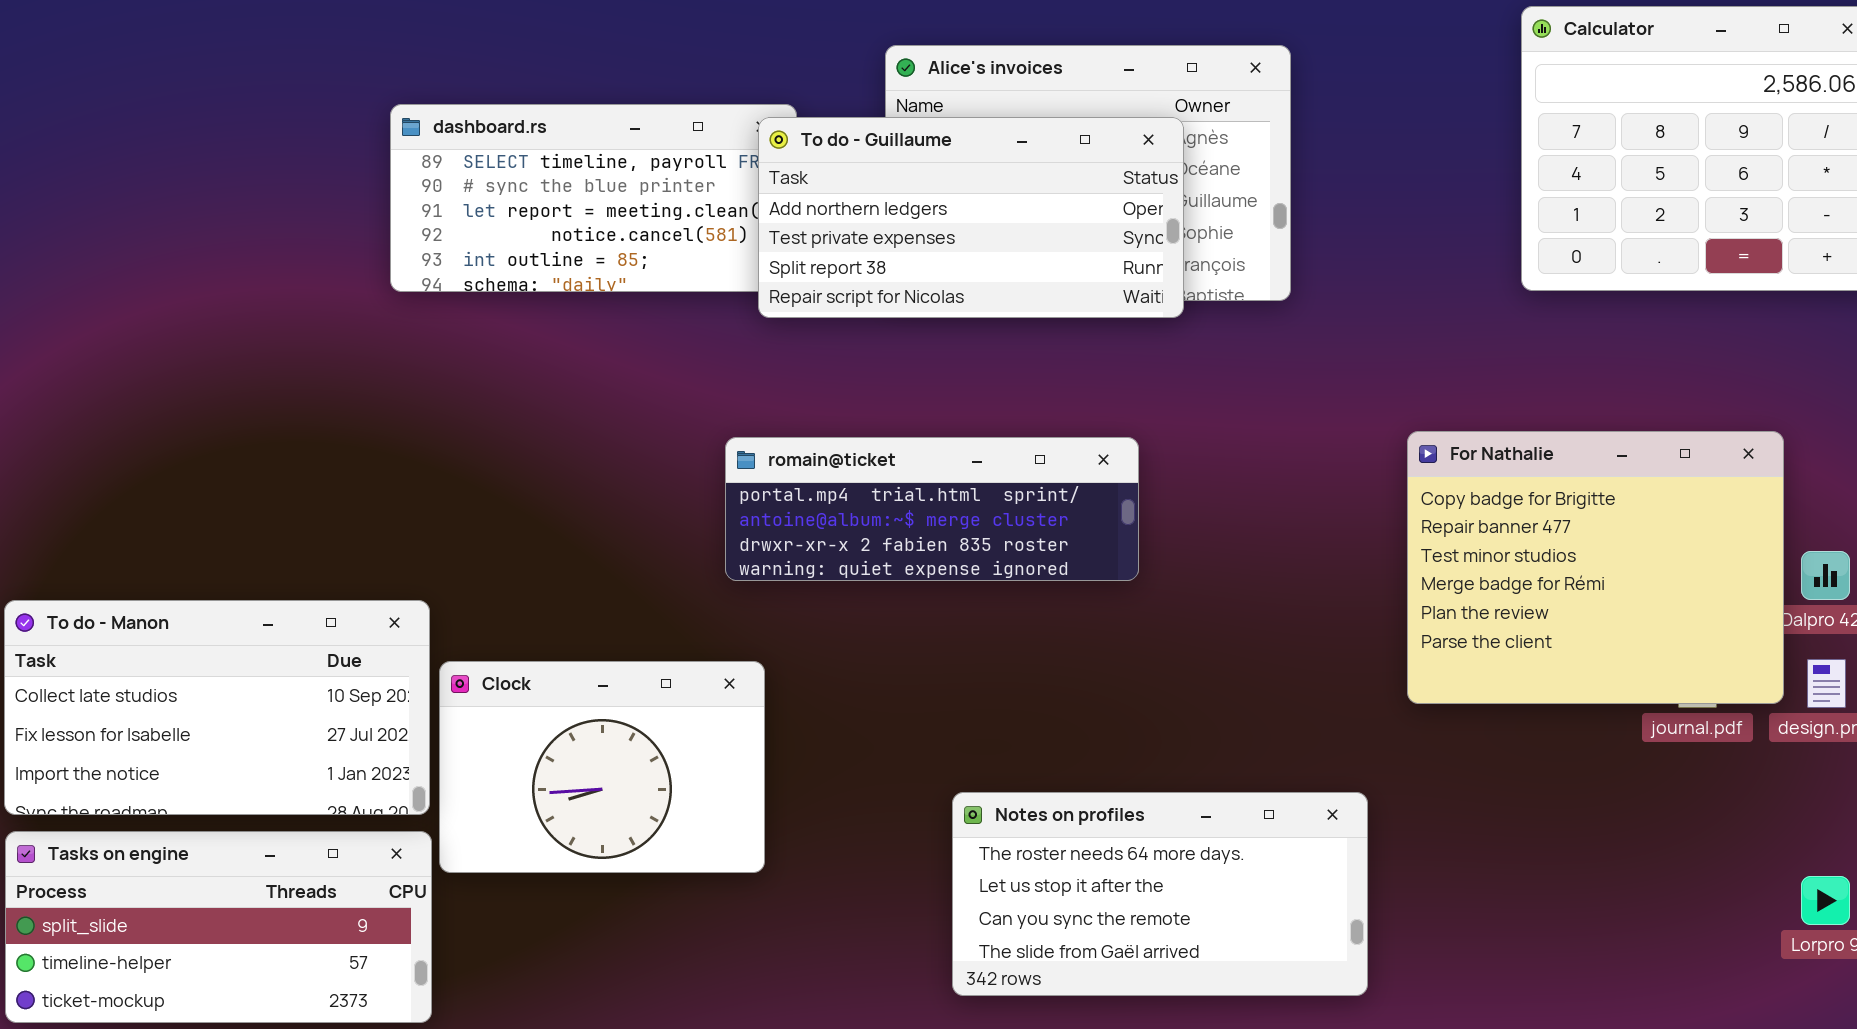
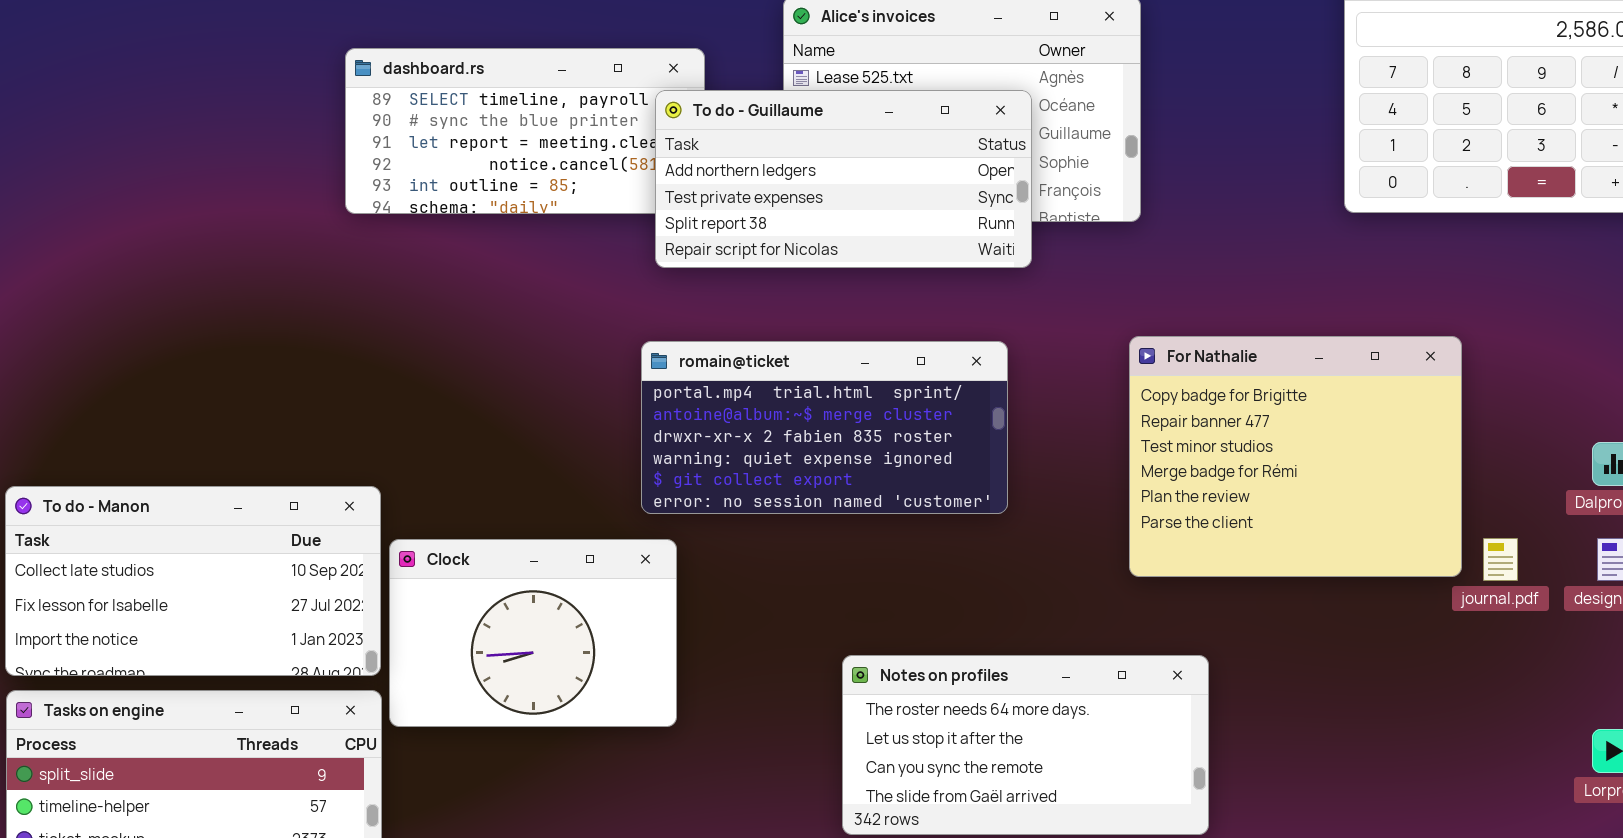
To do - Guillaume: [758,117,1184,318] -> [655,90,1032,268], moved
For Nathalie: [1407,431,1784,704] -> [1129,336,1462,577], moved
romain@ticket: [725,437,1139,581] -> [641,341,1008,514], resized

